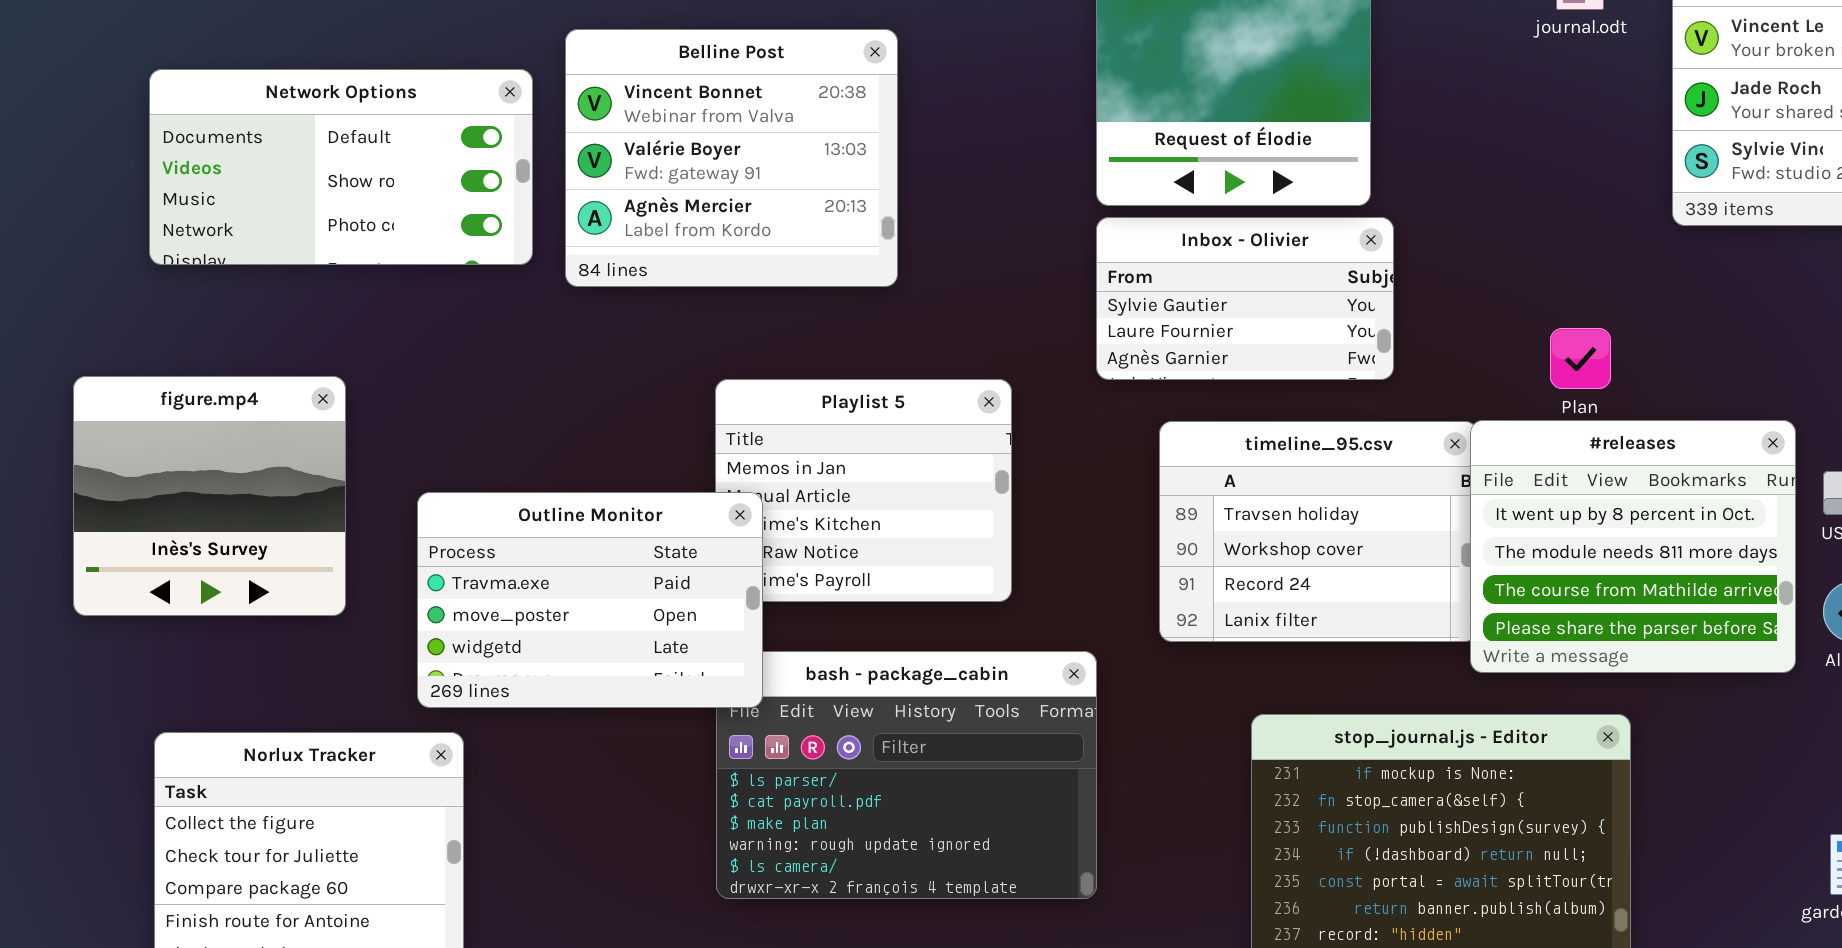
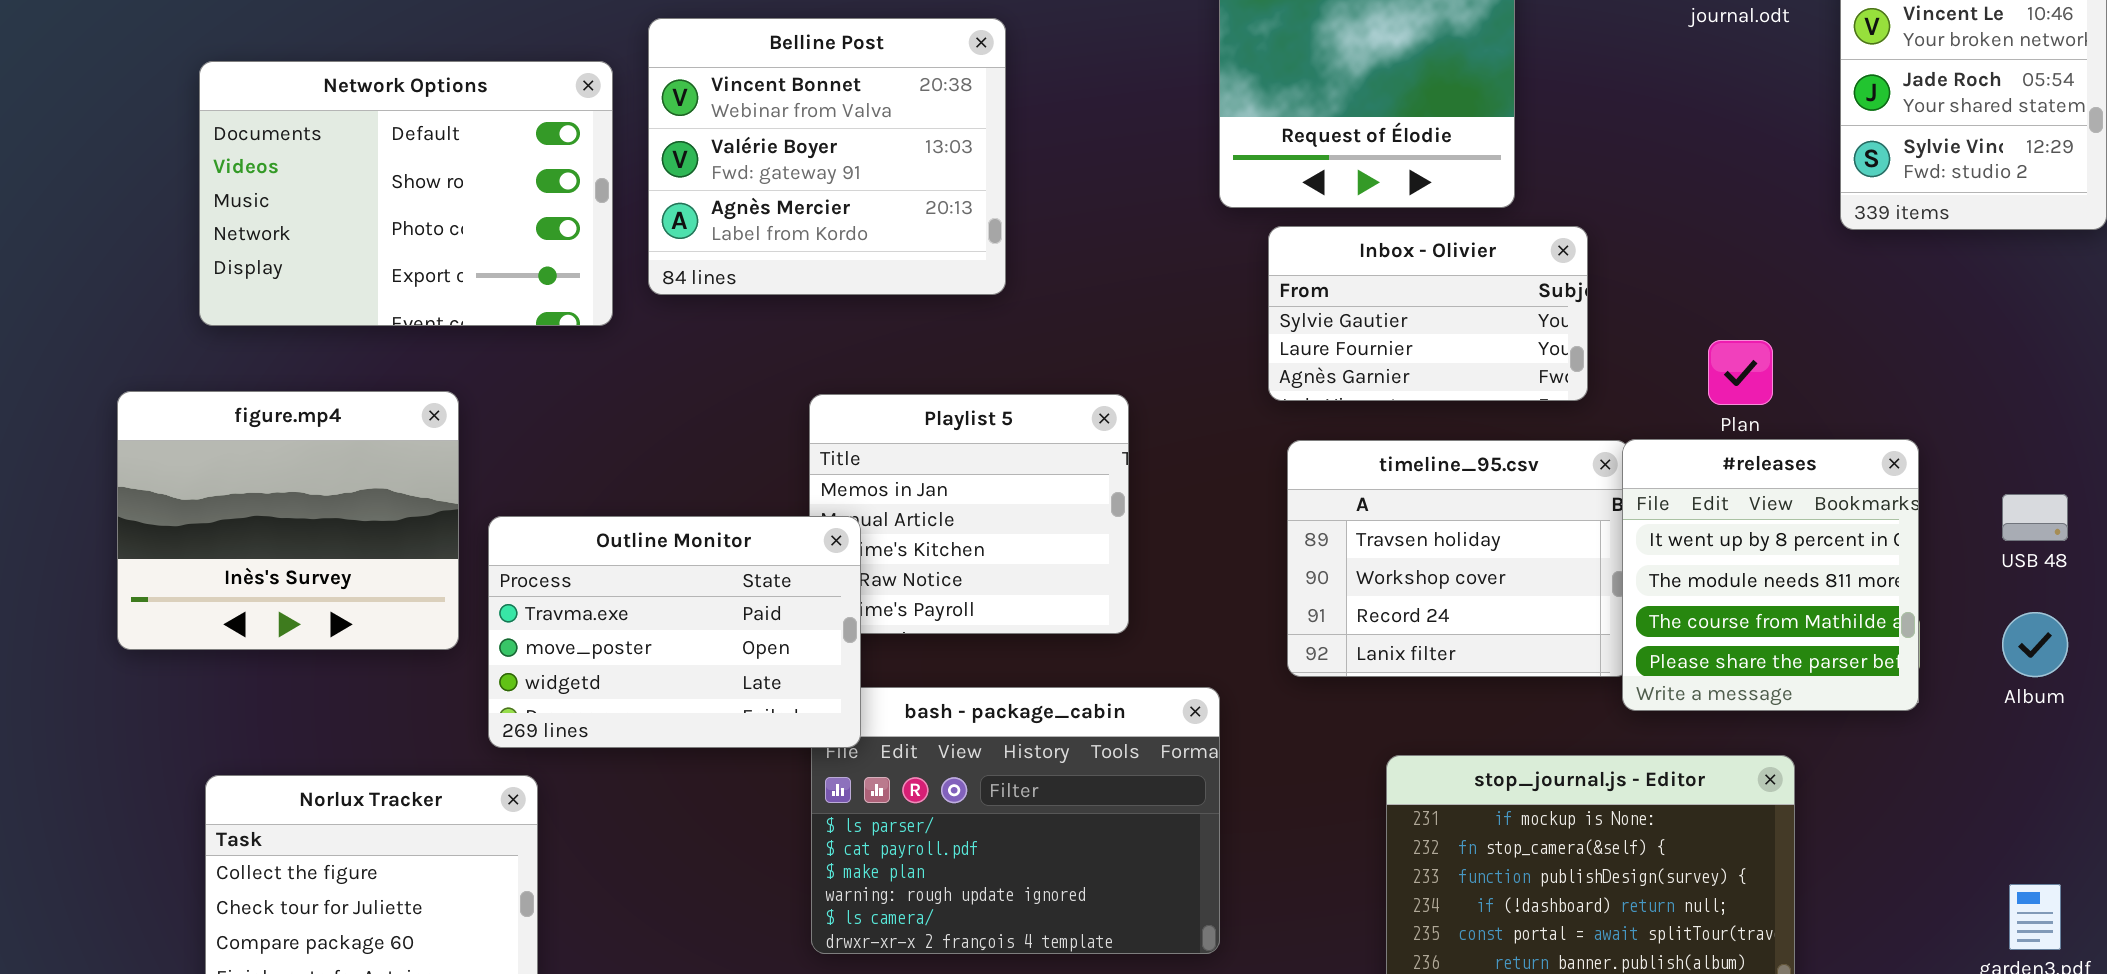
Network Options: [149,69,533,265] -> [199,61,613,326], resized
Inbox - Olivier: [1096,217,1394,380] -> [1268,226,1588,401], moved
figure.mp4: [73,376,346,616] -> [117,391,459,650], resized
#releases: [1470,420,1796,673] -> [1622,439,1919,711], resized

